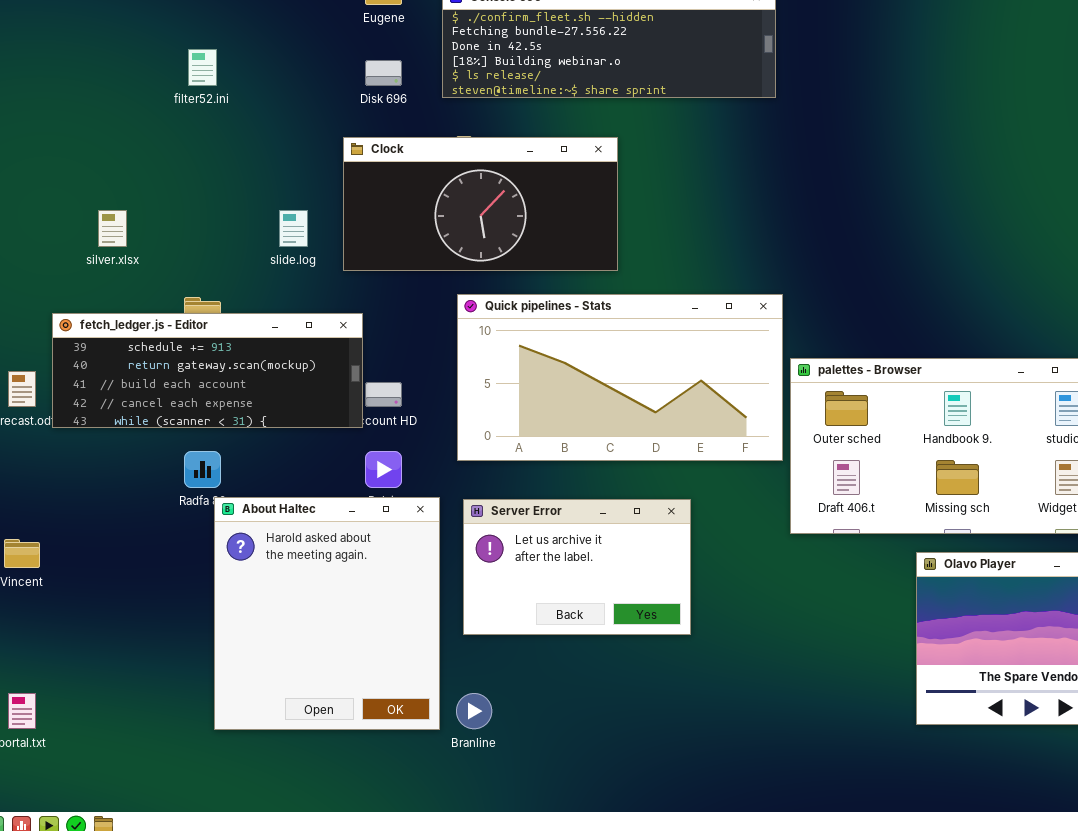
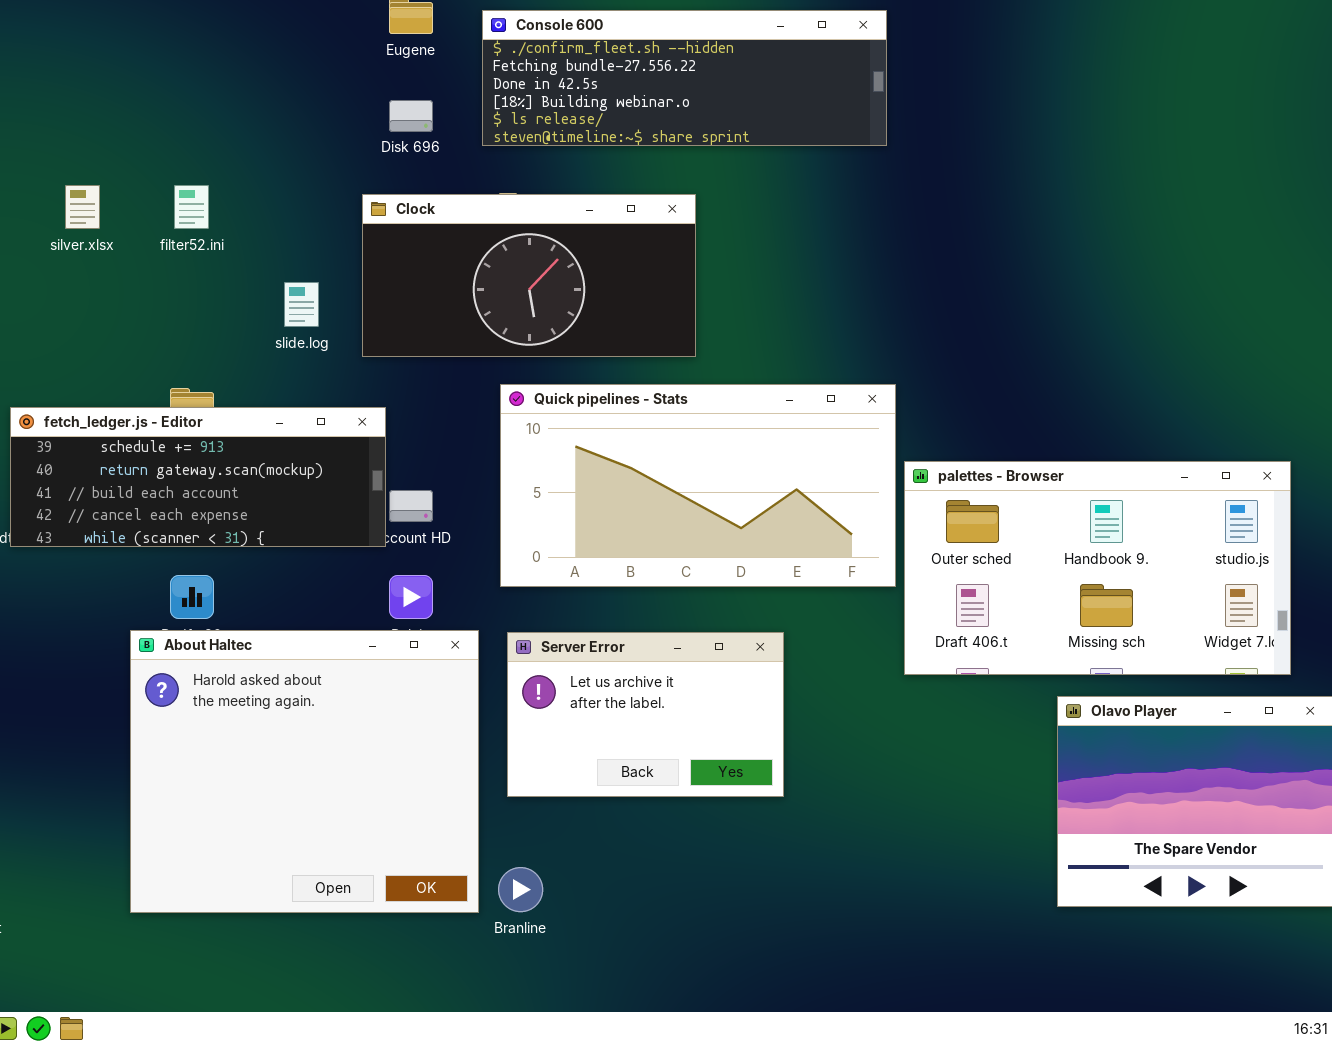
filter52.ini: [188,49,217,86] -> [174,185,209,229], moved
silver.xlsx: [98,210,127,247] -> [65,185,100,229], moved
About Haltec: [214,497,440,730] -> [130,630,479,913], resized

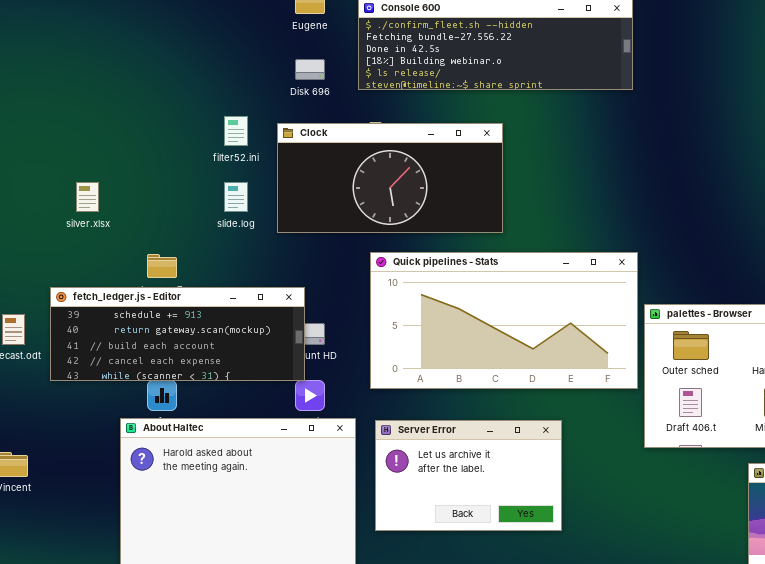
silver.xlsx: [65,185,100,229] -> [76,182,99,212], moved
filter52.ini: [174,185,209,229] -> [224,116,248,146], moved
fetch_ledger.js - Editor: [10,407,386,547] -> [50,287,305,381], moved

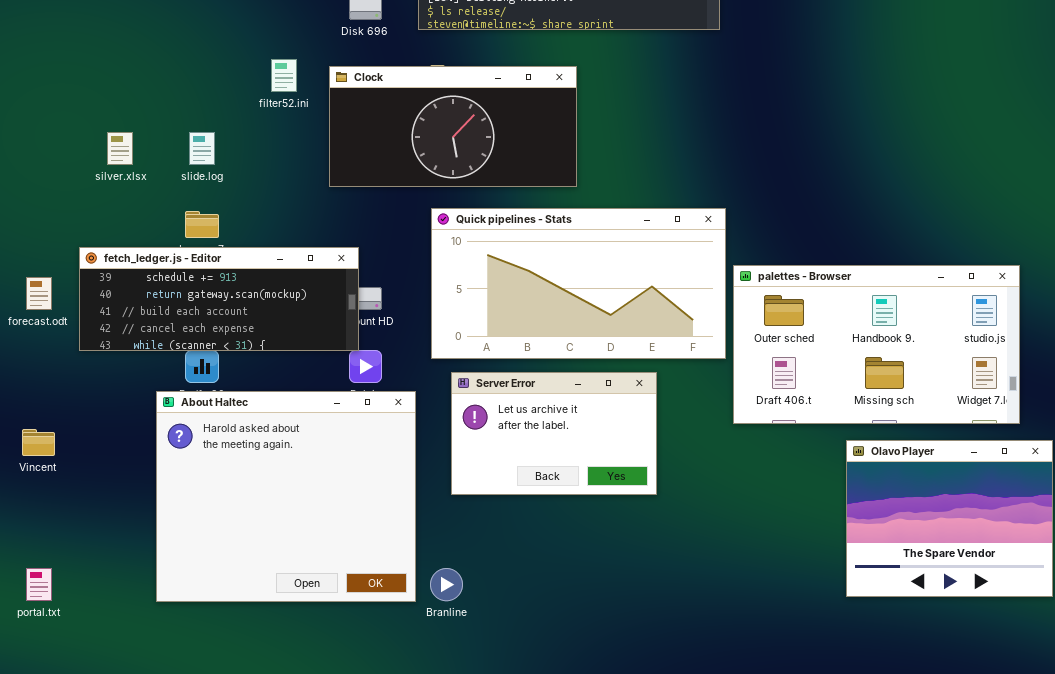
slide.log: [224,182,248,212] -> [189,132,215,165], moved
Server Error: [375,420,562,531] -> [451,372,657,495], moved

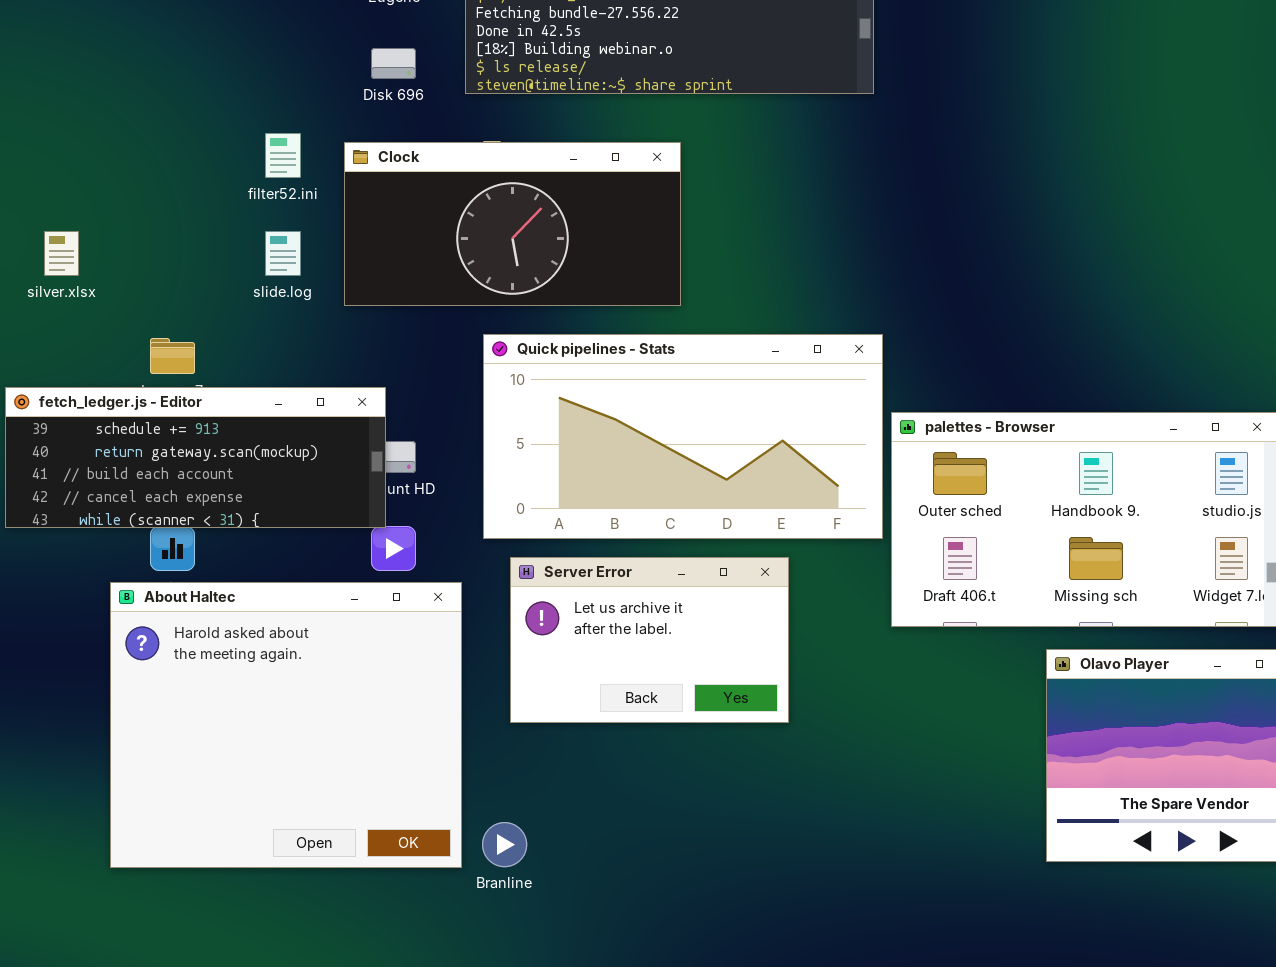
slide.log: [189,132,215,165] -> [265,231,301,276], moved

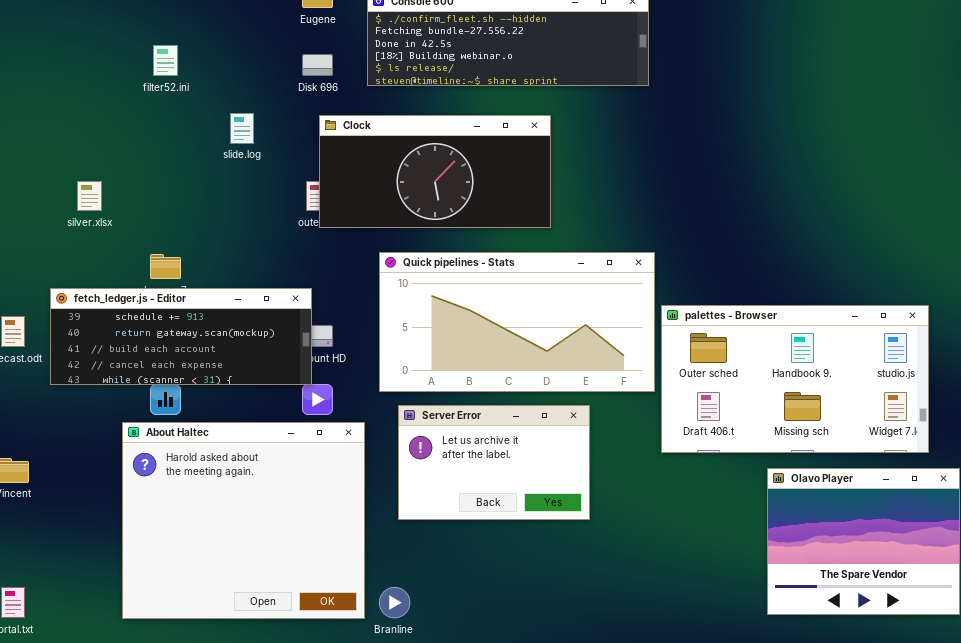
filter52.ini: [265,133,301,178] -> [153,45,178,76], moved
Clock: [344,142,681,306] -> [319,115,551,228], moved
slide.log: [265,231,301,276] -> [230,113,254,144], moved

